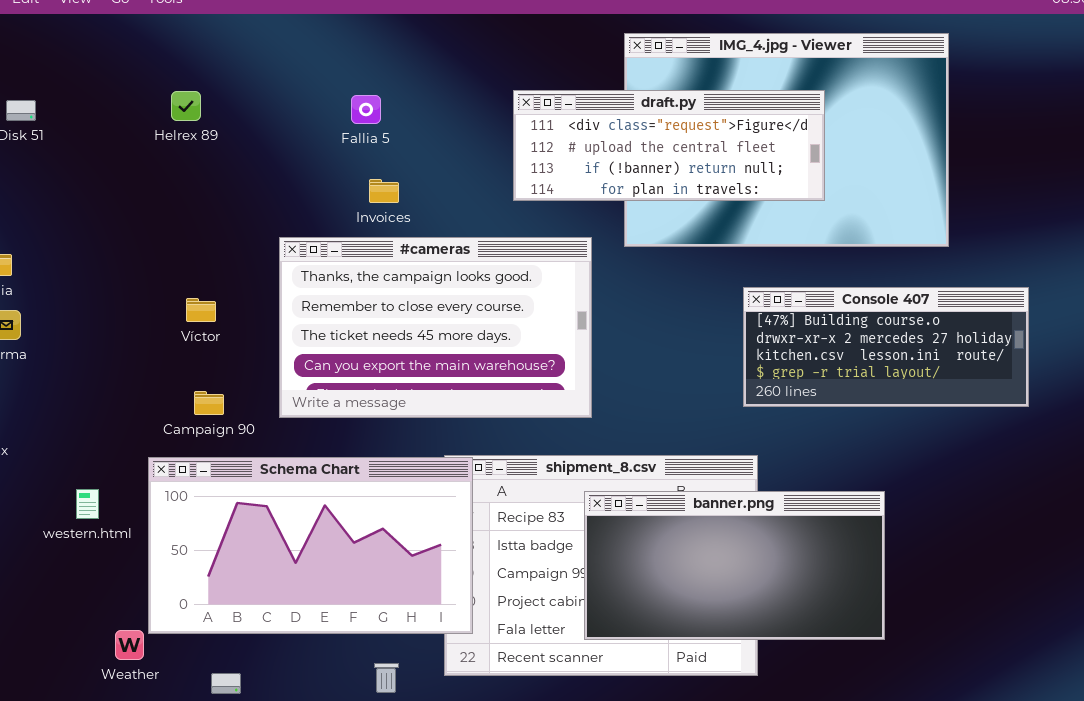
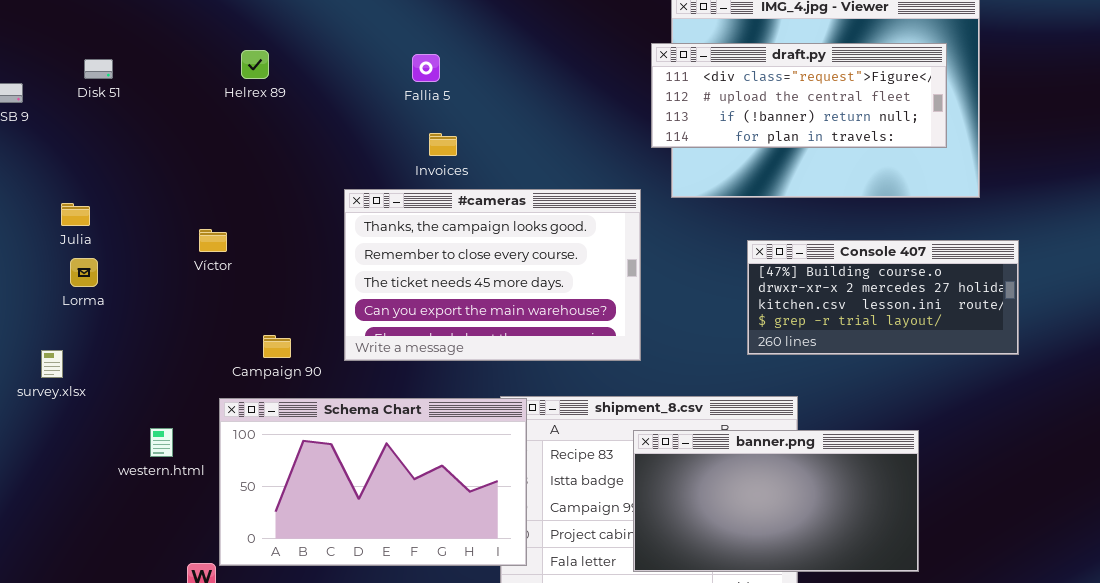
draft.py: [513,90,825,201] -> [651,43,947,148], moved
Console 407: [743,287,1029,407] -> [747,240,1019,355], moved
Víctor: [186,298,216,322] -> [199,229,227,252], moved

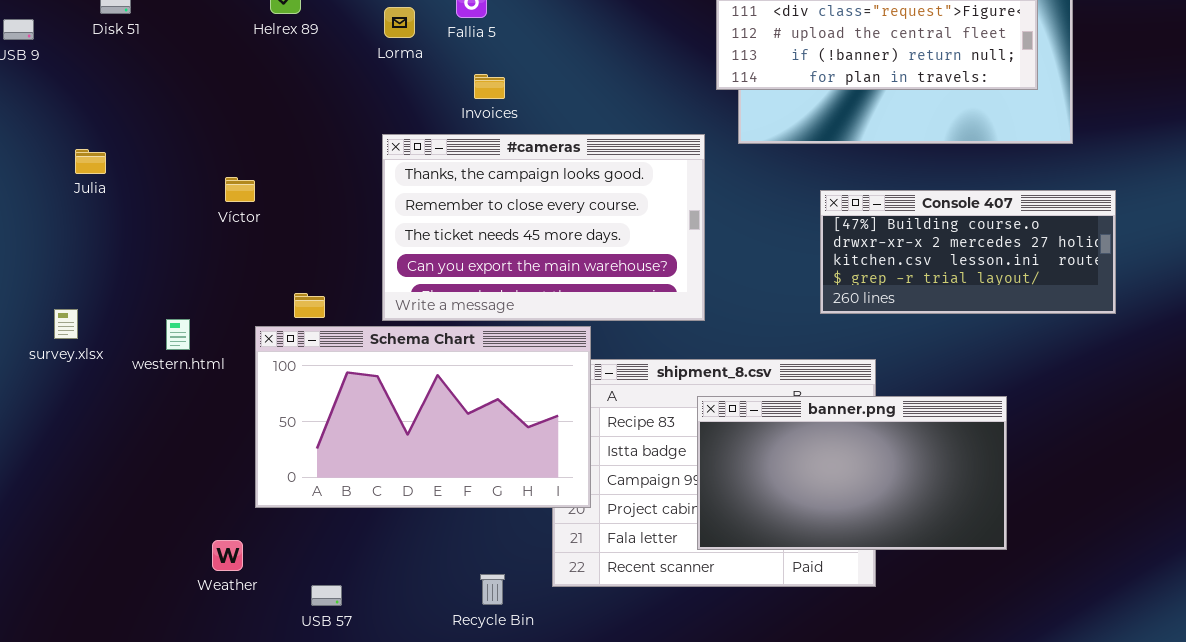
Lorma: [70,258,98,287] -> [384,7,415,38], moved
Schema Chart: [219,398,527,566] -> [255,326,591,508], moved
western.html: [150,428,173,457] -> [166,319,190,350], moved

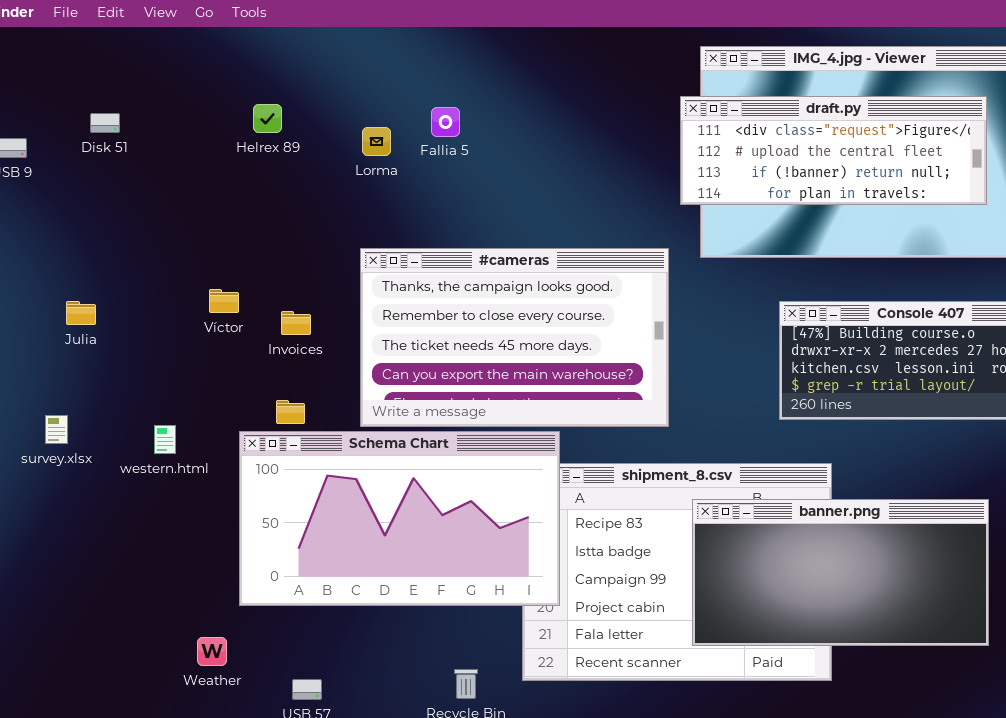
Invoices: [474,74,505,99] -> [281,311,311,335], moved
Julia: [75,149,106,174] -> [66,301,96,325], moved
banner.png: [697,396,1007,550] -> [692,499,989,646], moved

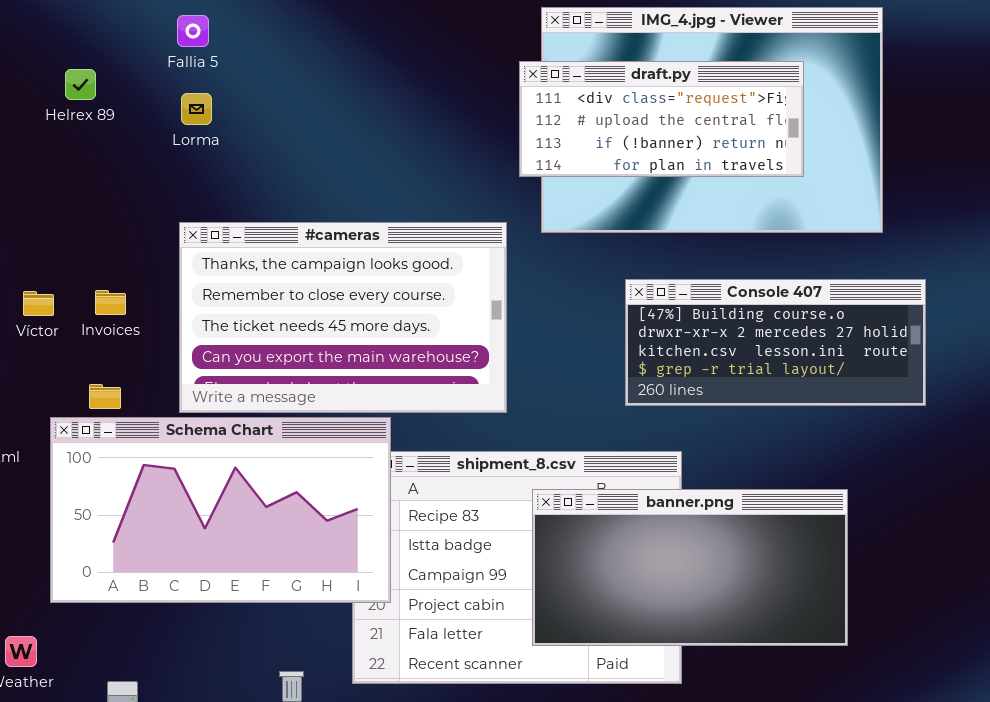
draft.py: [680,96,987,205] -> [519,61,804,177], resized
Fallia 5: [431,107,460,137] -> [177,15,209,47], moved
Víctor: [209,289,239,313] -> [23,291,54,316], moved

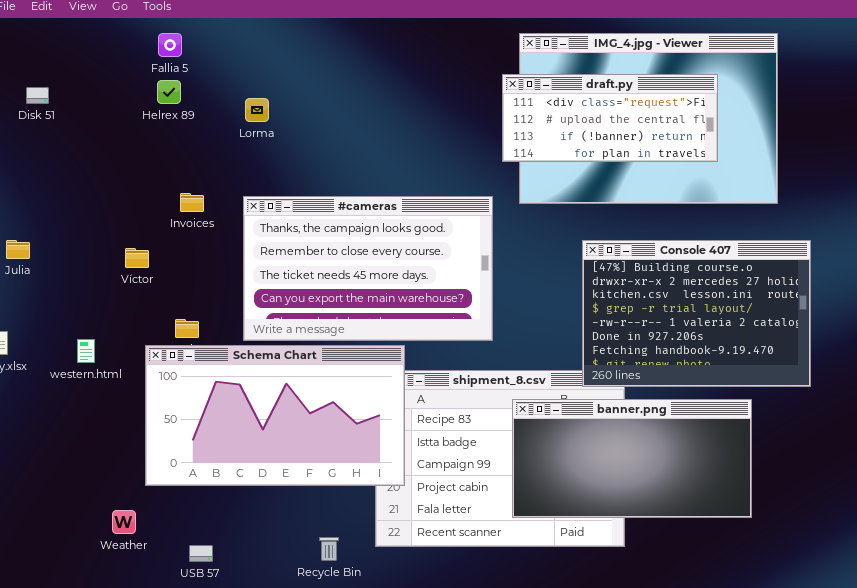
Fallia 5: [177,15,209,47] -> [158,33,182,57], moved
Console 407: [625,279,926,406] -> [582,240,811,387], resized
Invoices: [95,290,126,315] -> [180,193,204,212], moved

